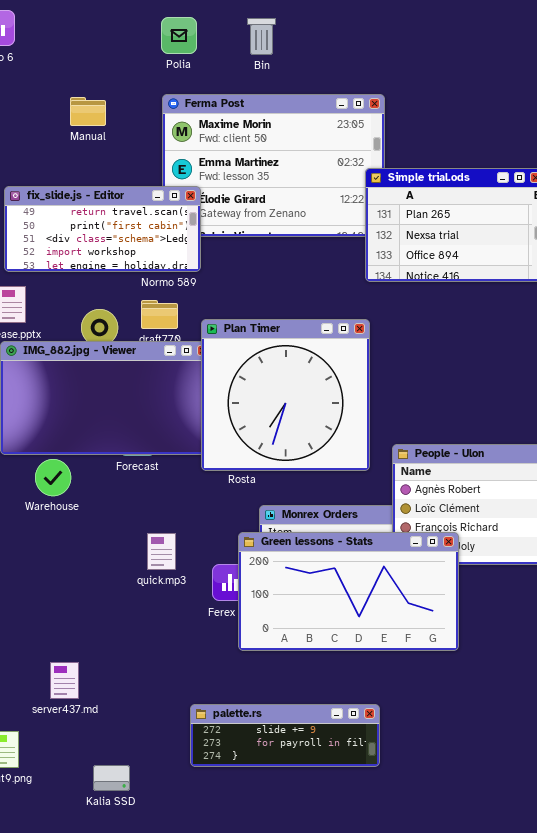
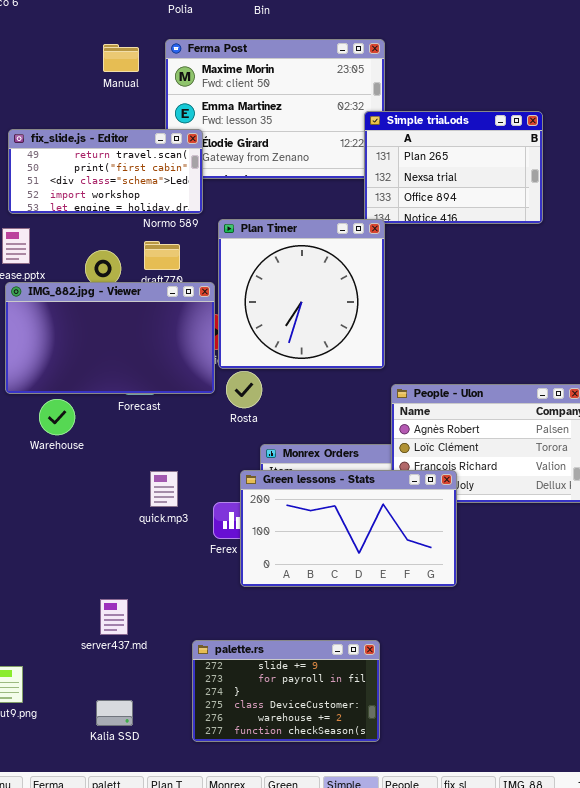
Manual: [70,97,106,126] -> [103,44,139,72], moved
Plan Timer: [201,319,370,471] -> [218,219,385,369], moved
server437.md: [50,662,79,699] -> [100,599,128,635], moved
palette.rs: [190,704,380,767] -> [192,640,380,742], resized

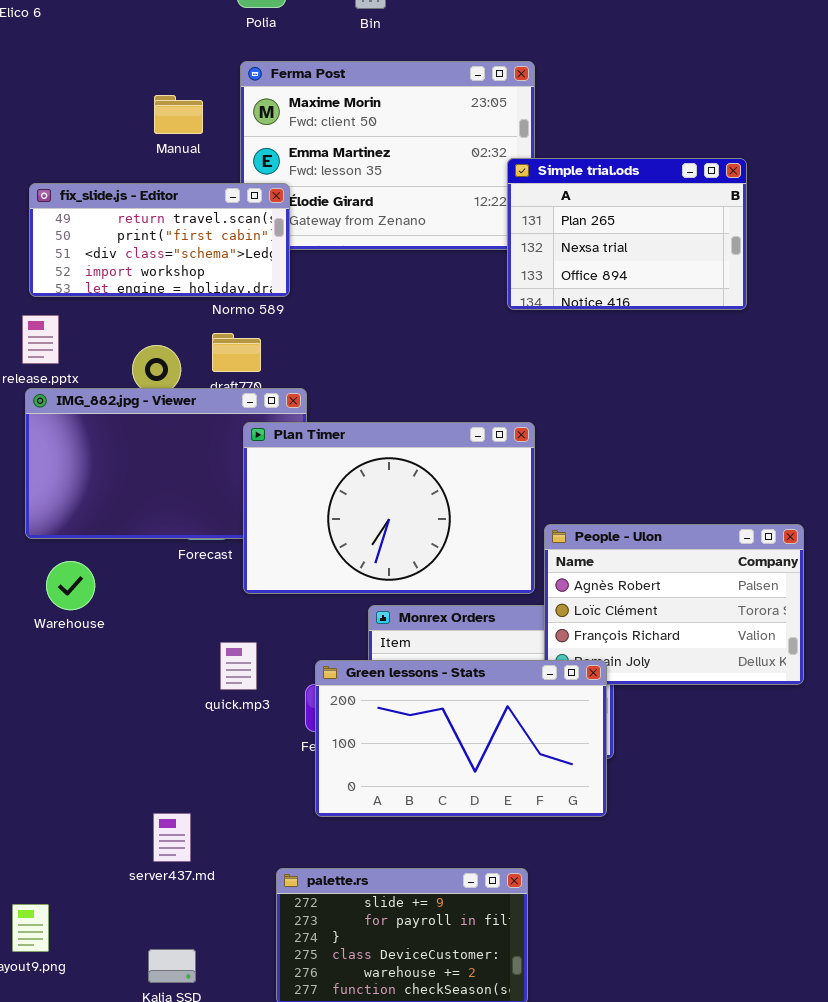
Manual: [103,44,139,72] -> [154,95,203,134], moved
Plan Timer: [218,219,385,369] -> [243,422,535,594], moved, resized
Warehouse: [39,399,75,435] -> [46,561,95,610], moved
Green lessons - Stats: [240,470,457,587] -> [315,660,607,817], moved

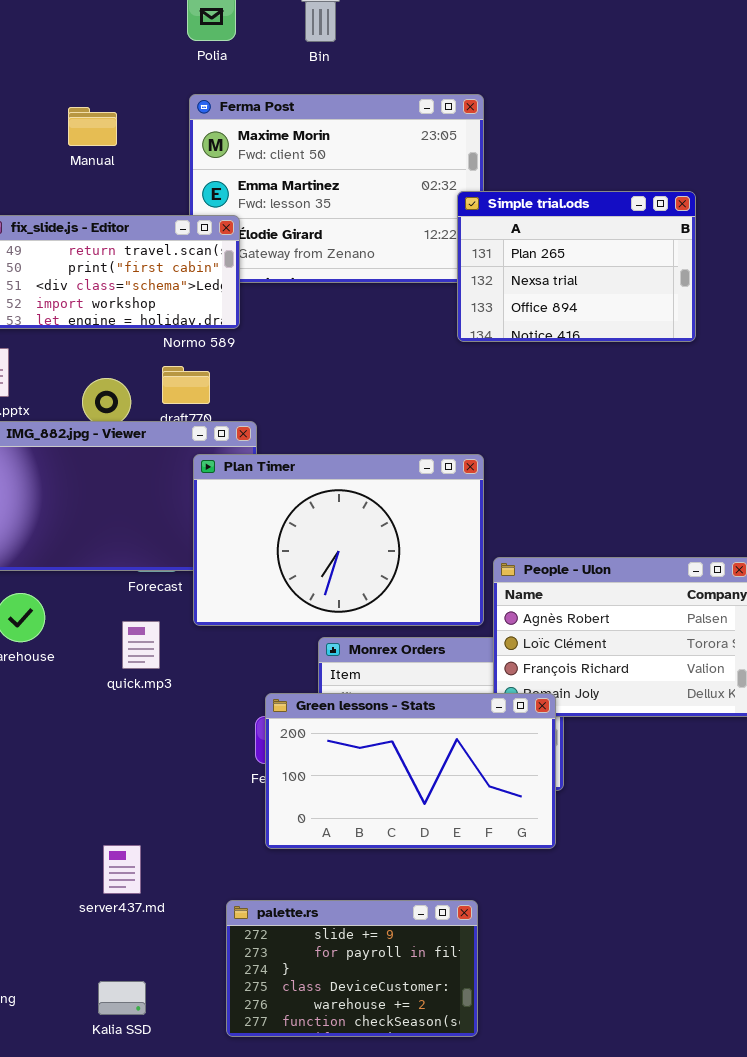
Manual: [154,95,203,134] -> [68,107,117,146], moved
quick.mp3: [220,642,257,690] -> [122,621,160,669], moved

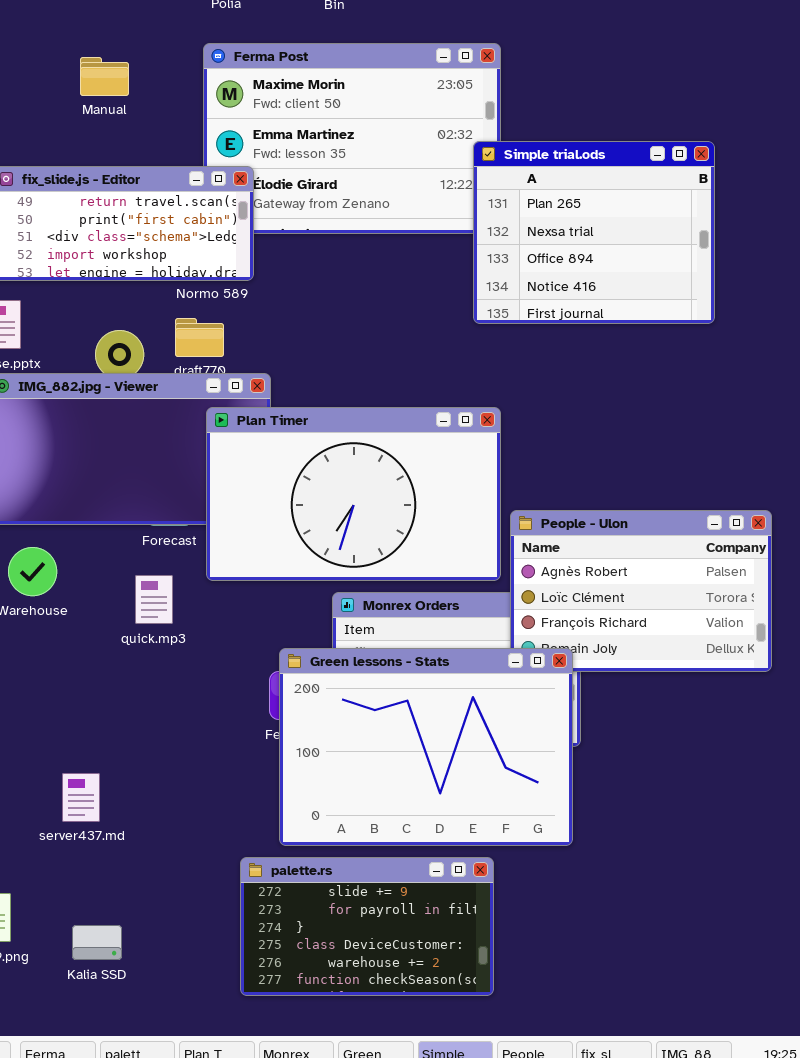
Simple trial.ods: [457,191,696,342] -> [473,141,715,324], resized
Green lessons - Stats: [265,693,556,849] -> [279,648,573,846], resized
server437.md: [103,845,141,894] -> [62,773,100,822], moved
Kalia SSD: [98,981,146,1015] -> [72,925,122,960], moved

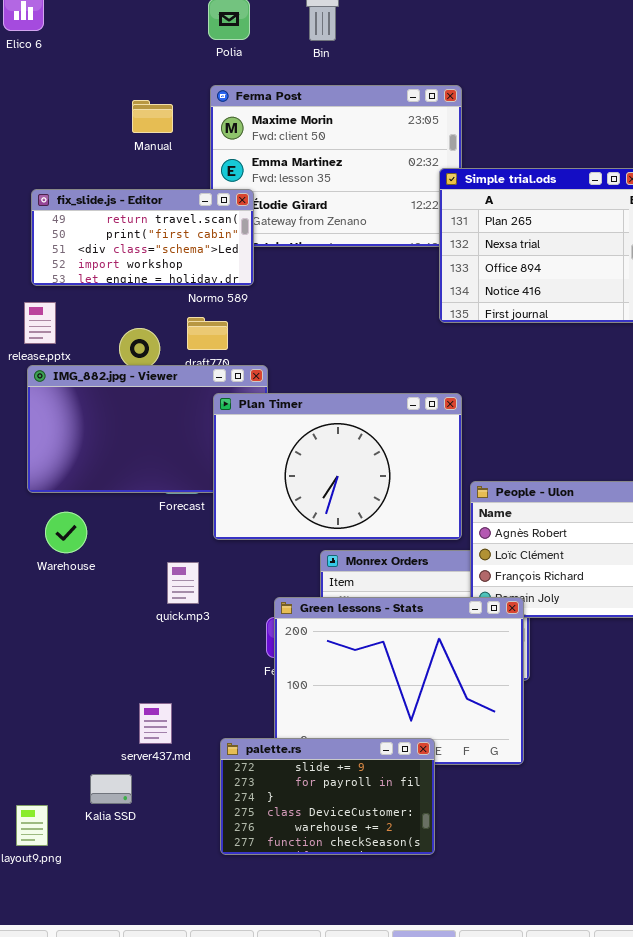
Manual: [80,57,129,96] -> [132,100,173,133], moved
quick.mp3: [135,575,173,624] -> [167,562,199,604], moved
server437.md: [62,773,100,822] -> [139,703,172,744], moved
palette.rs: [240,857,494,996] -> [220,738,435,855], moved
Kalia SSD: [72,925,122,960] -> [90,774,132,804], moved

